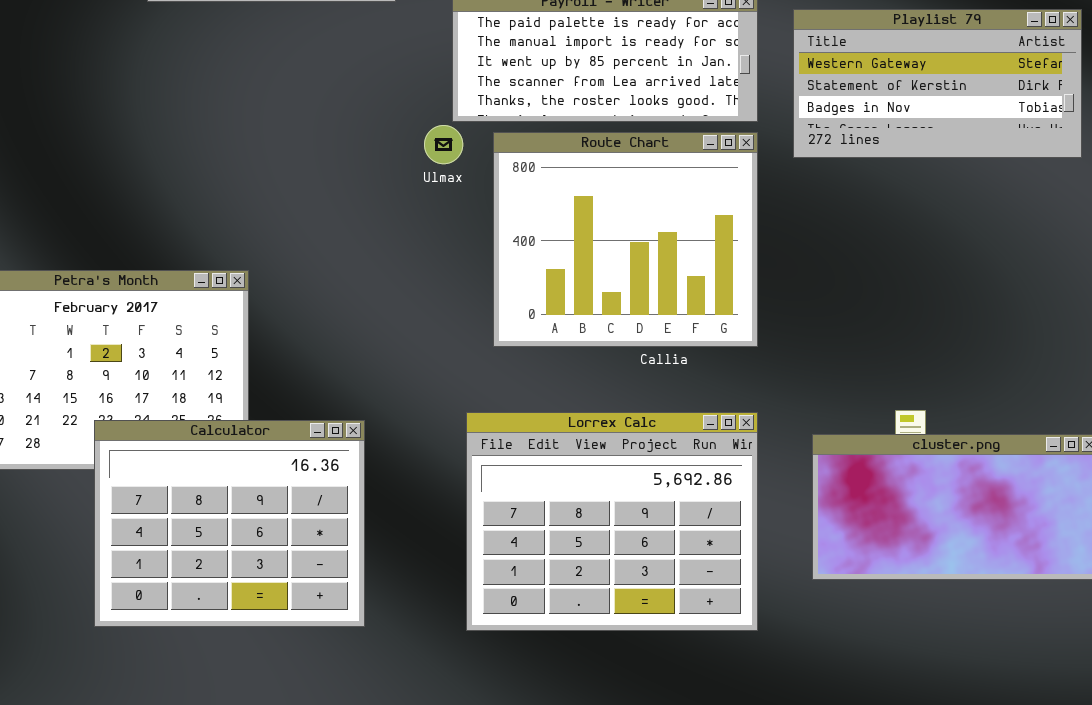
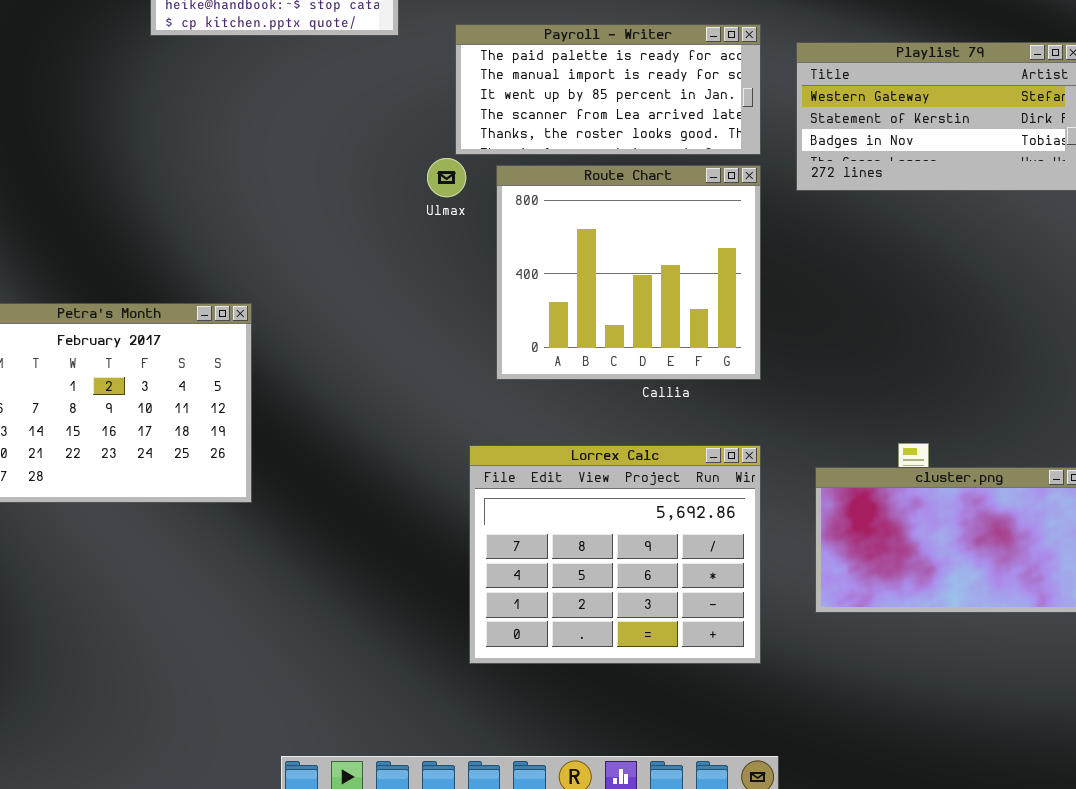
Calculator: [94,420,365,627] -> none, closed

